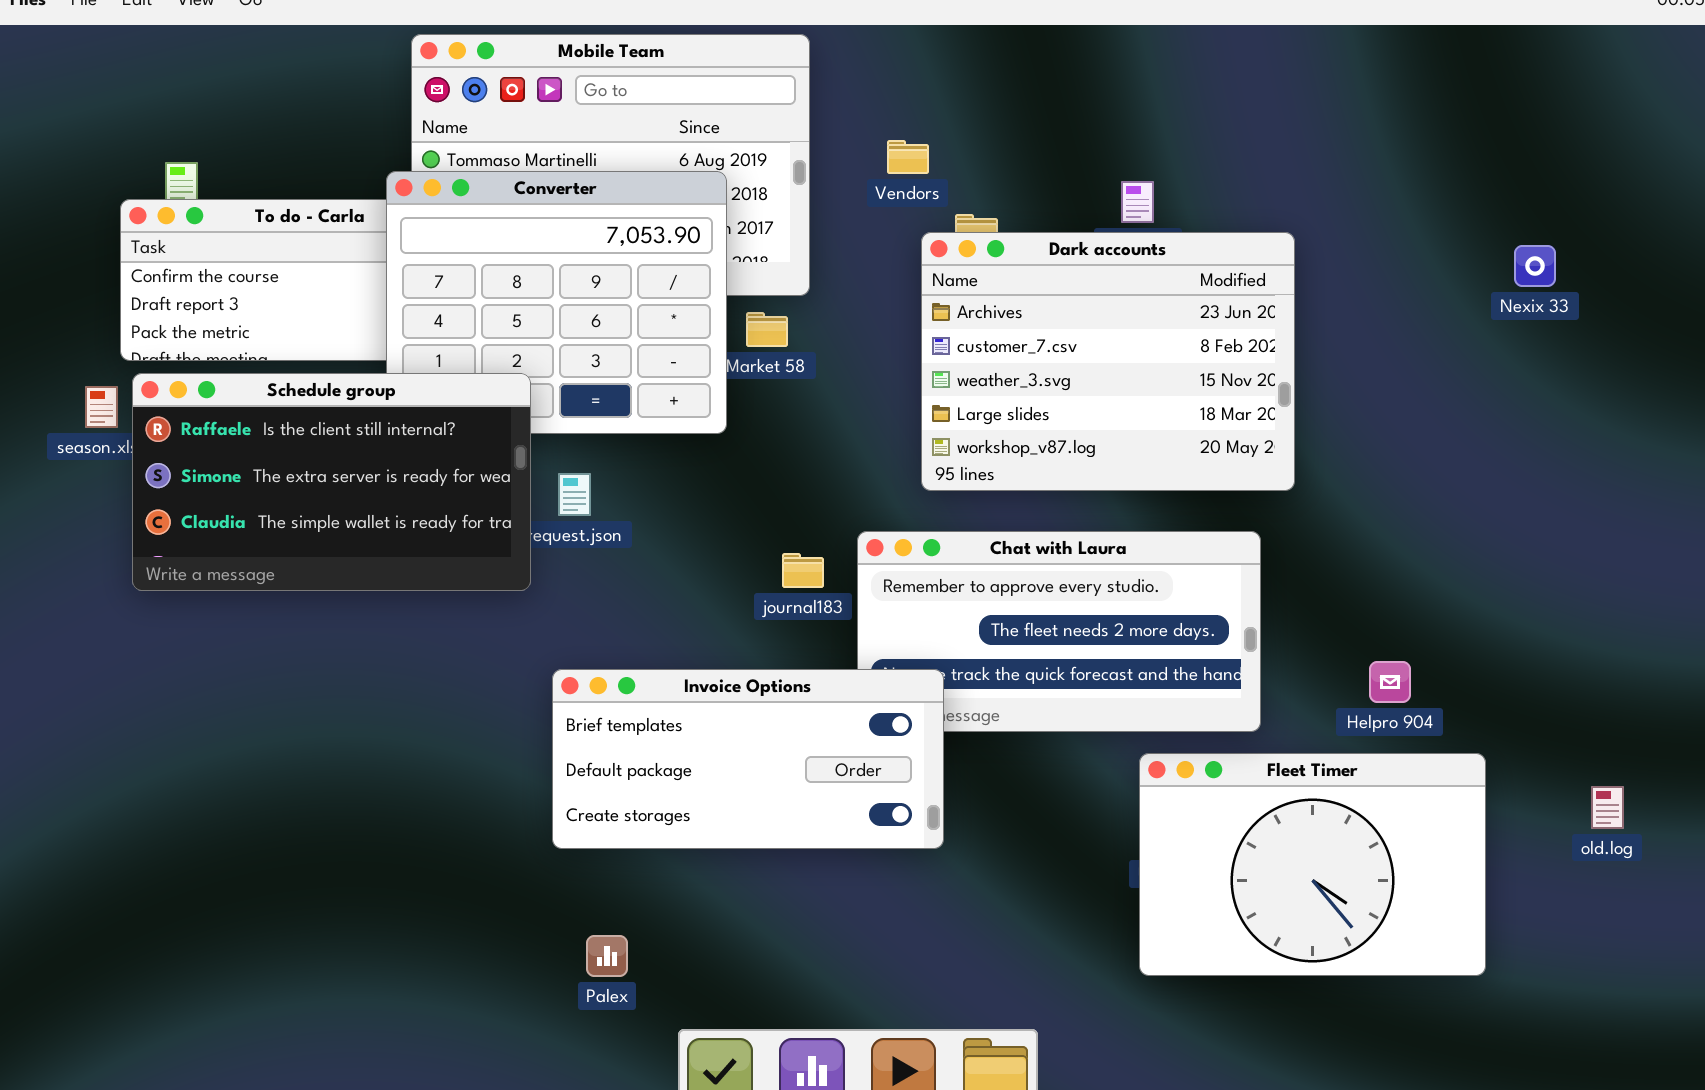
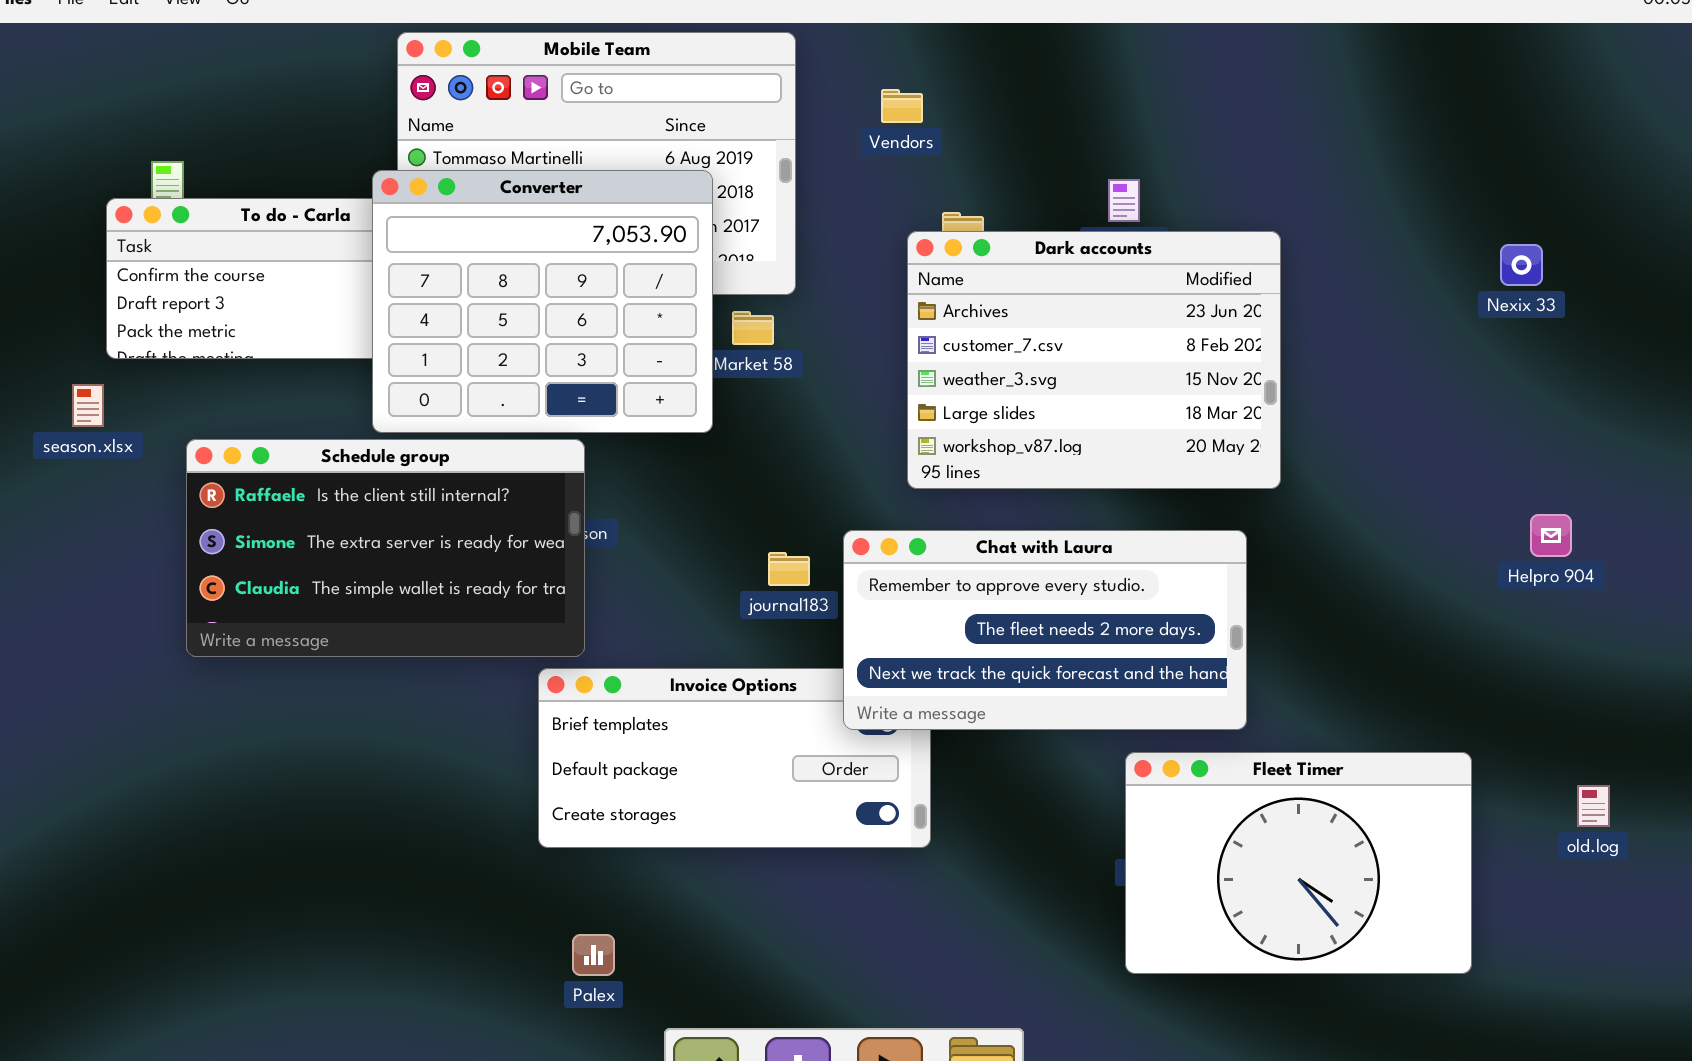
Vendors: [887,140,929,174] -> [881,89,923,123], moved
Schedule group: [132,373,531,591] -> [186,439,585,657], moved
Chat with Laura: [857,531,1261,732] -> [843,530,1247,730], raised
Helpro 904: [1369,661,1411,703] -> [1530,514,1572,557], moved

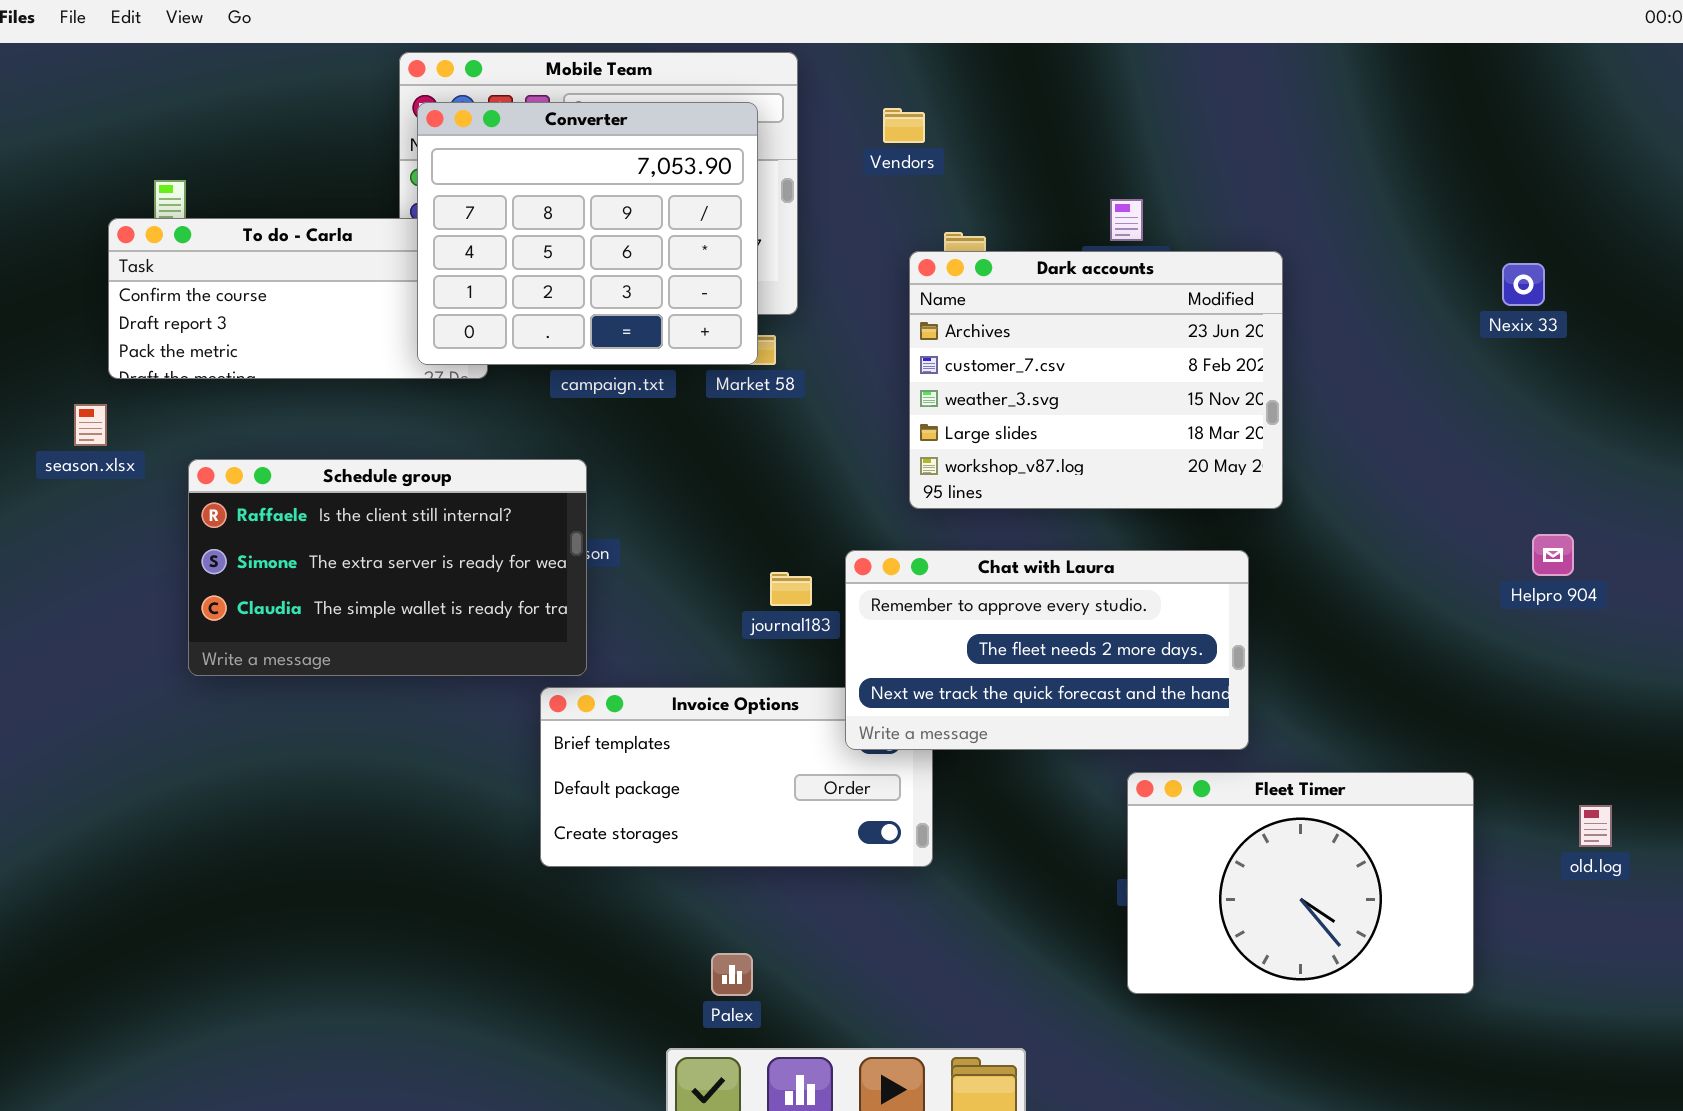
Converter: [372,170,713,433] -> [417,102,758,365], moved
Palex: [572,934,615,976] -> [711,953,753,996], moved

